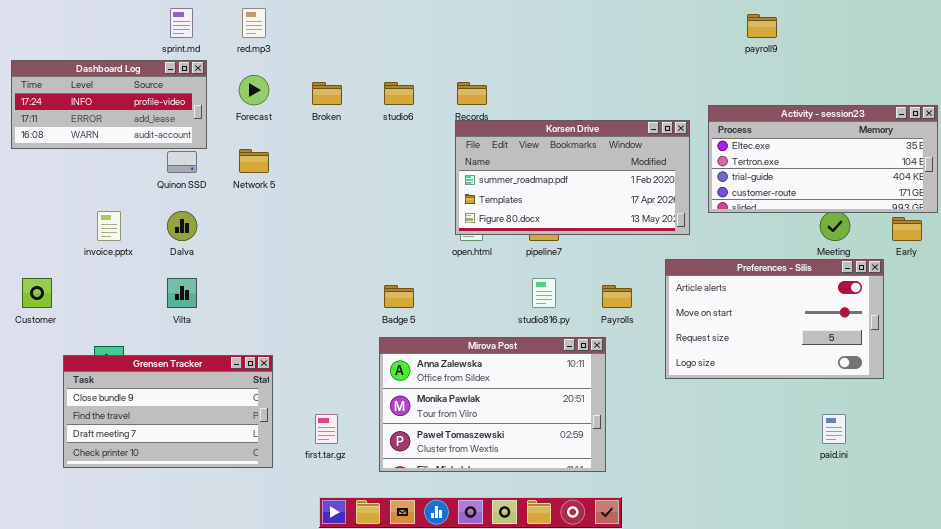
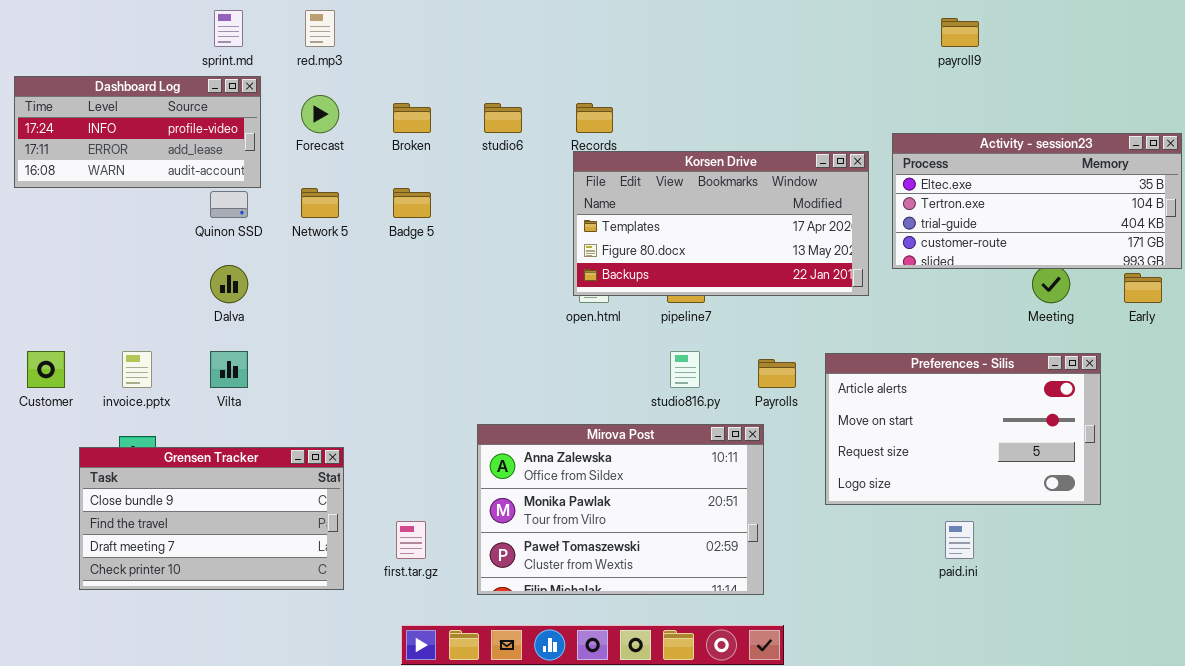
Korsen Drive: [455,120,690,235] -> [573,151,869,296], scrolled down 1 row
invoice.pptx: [97,211,121,241] -> [122,351,152,388], moved
Preferences - Silis: [665,259,884,379] -> [825,353,1101,505], moved
Badge 5: [384,285,414,308] -> [393,188,431,218], moved
paid.ini: [822,414,846,444] -> [945,521,974,559], moved

